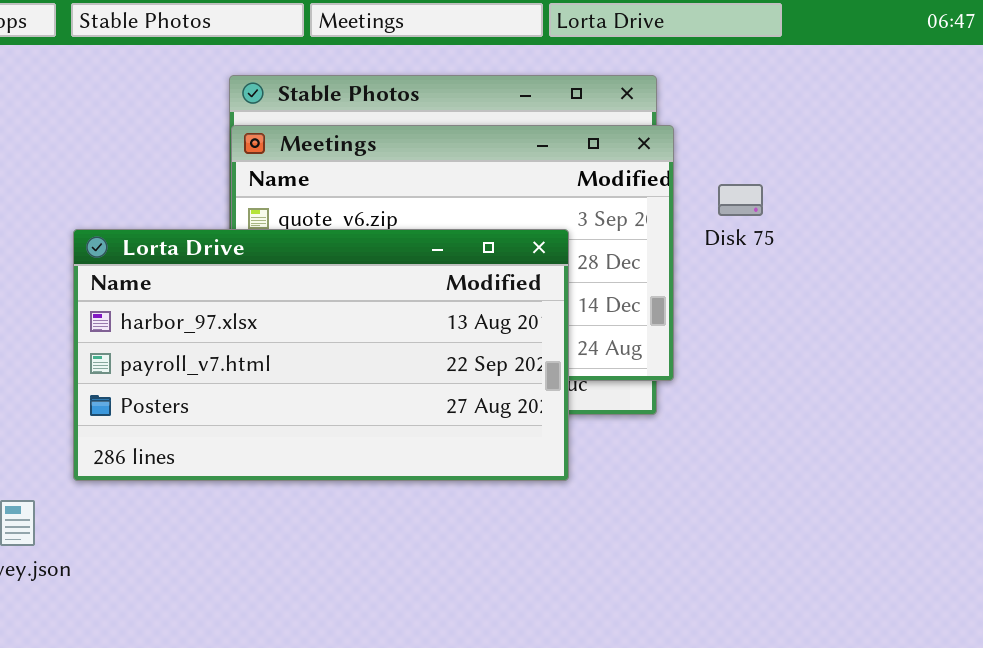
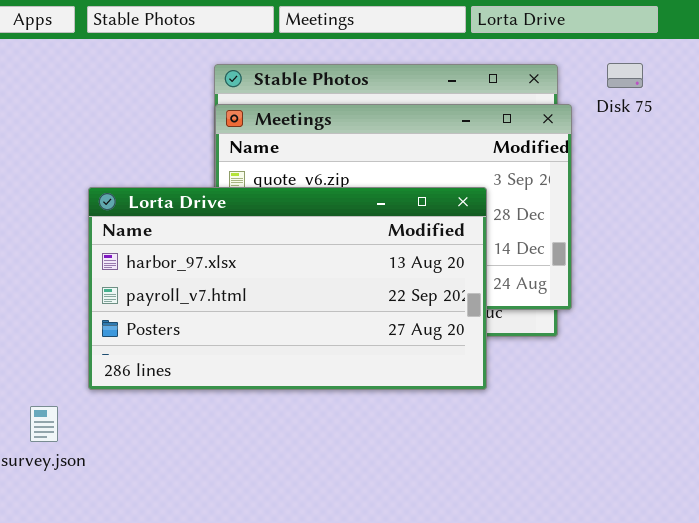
Disk 75: [718,184,763,216] -> [607,63,643,88], moved

